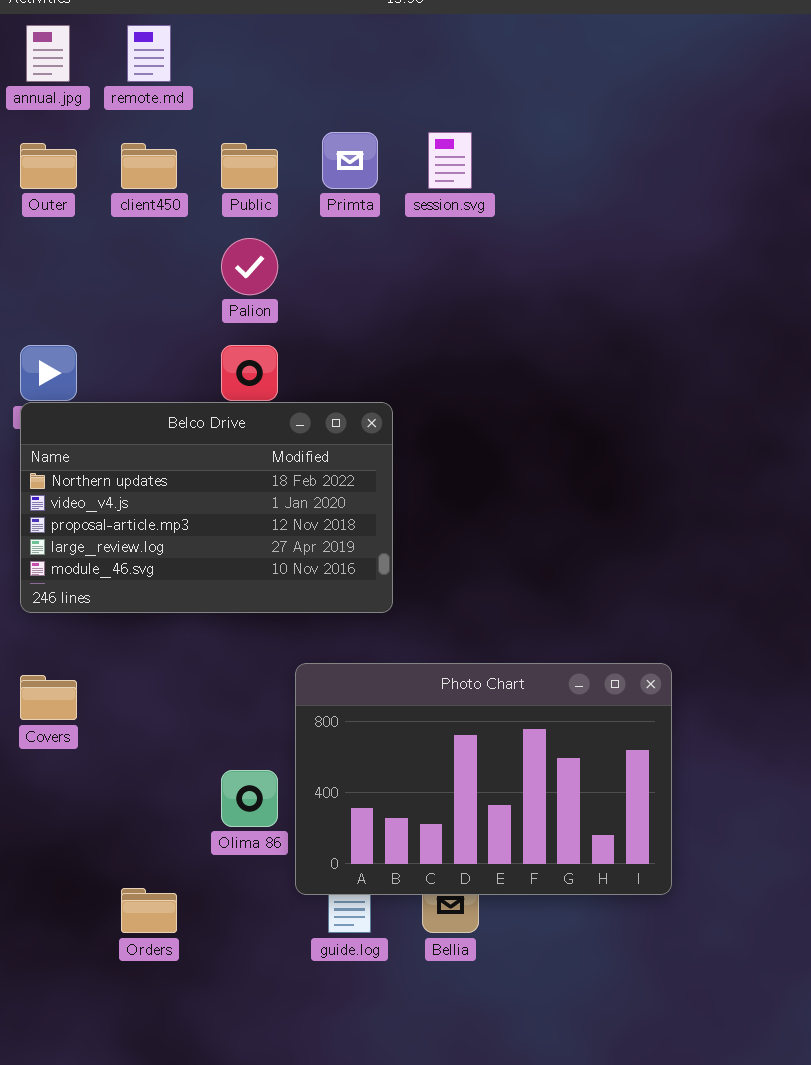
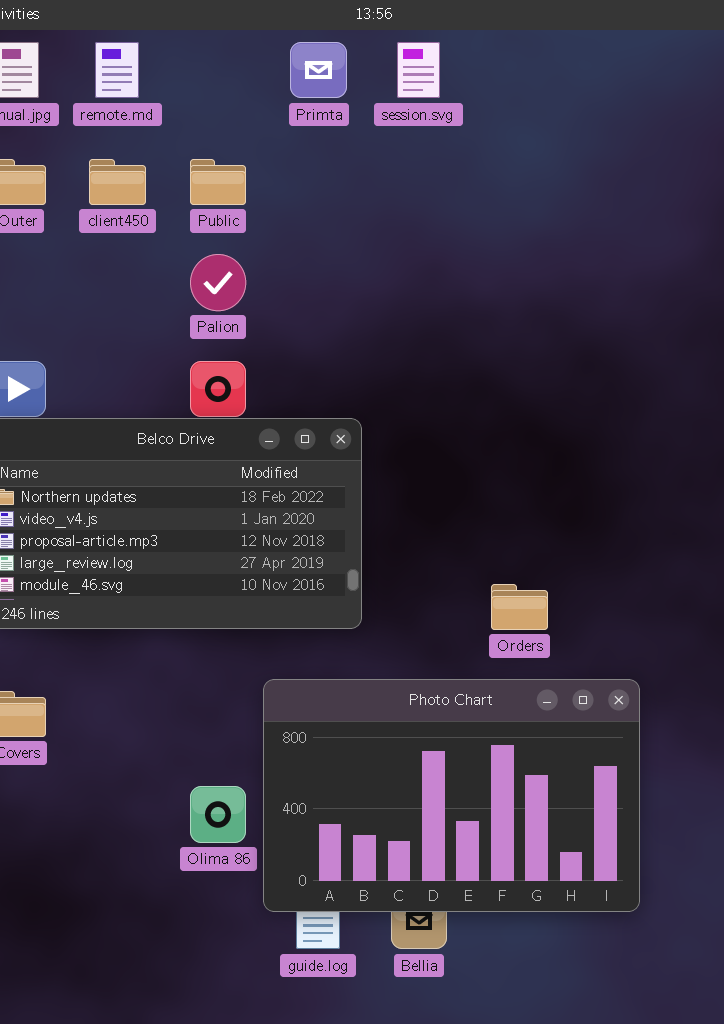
Primta: [322,132,378,189] -> [290,42,347,98], moved
session.svg: [428,132,472,189] -> [397,42,440,98], moved
Orders: [121,888,177,933] -> [491,584,548,630], moved

